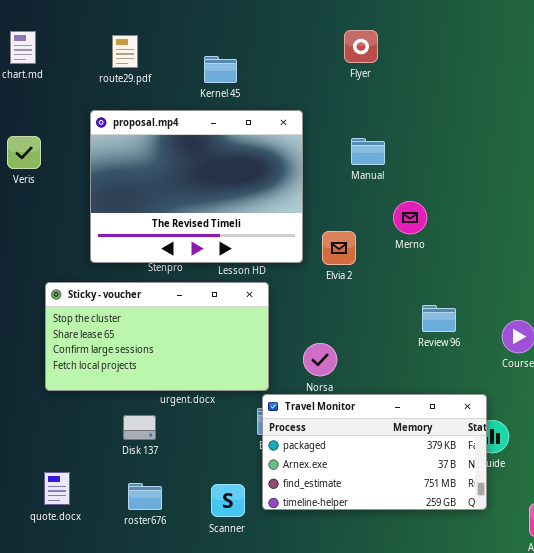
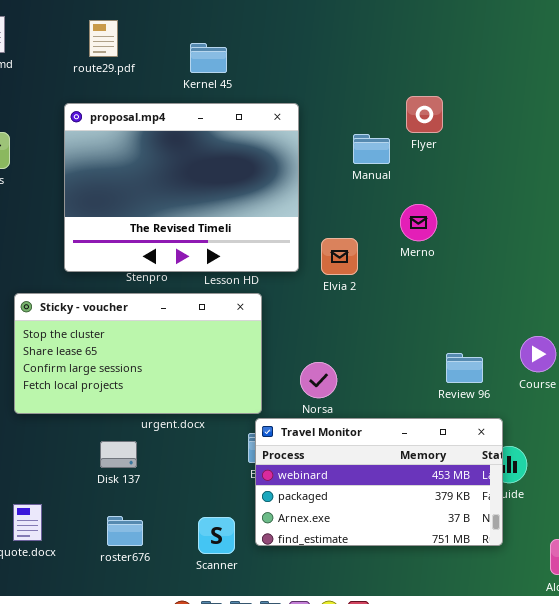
Flyer: [344,30,378,63] -> [406,96,443,133], moved
Review 96: [422,305,456,332] -> [446,353,483,383], moved
Travel Monitor: [262,394,487,510] -> [255,418,503,546], scrolled up 1 row

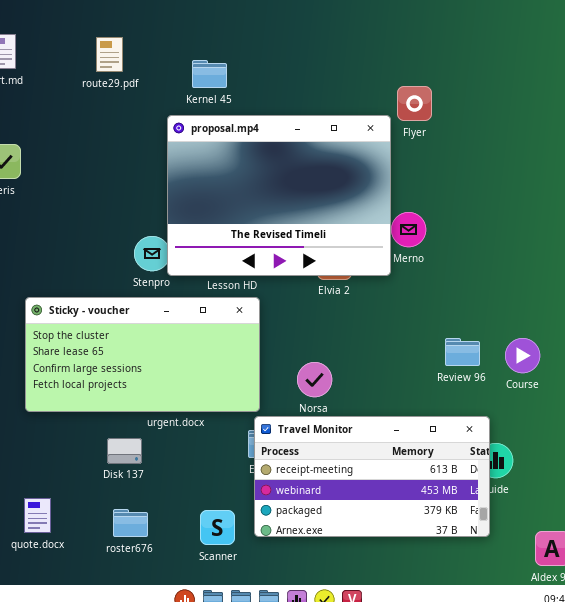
Flyer: [406,96,443,133] -> [397,86,432,121], moved
proposal.mp4: [64,103,299,272] -> [167,115,391,276], moved
Review 96: [446,353,483,383] -> [445,338,480,366], moved
Travel Monitor: [255,418,503,546] -> [254,416,490,537], scrolled up 1 row

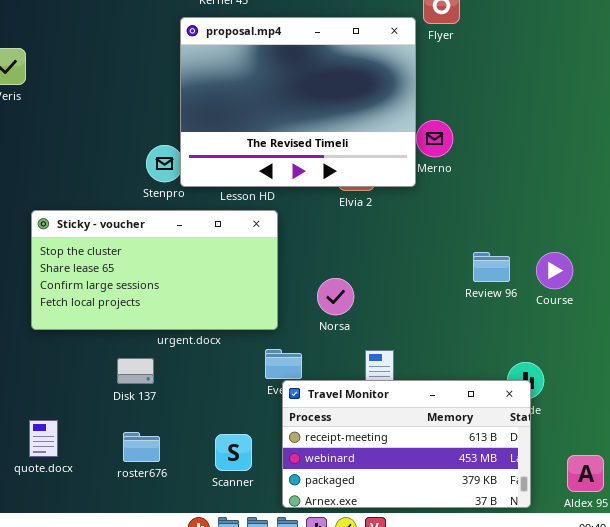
Travel Monitor: [254,416,490,537] -> [282,380,531,508], moved

